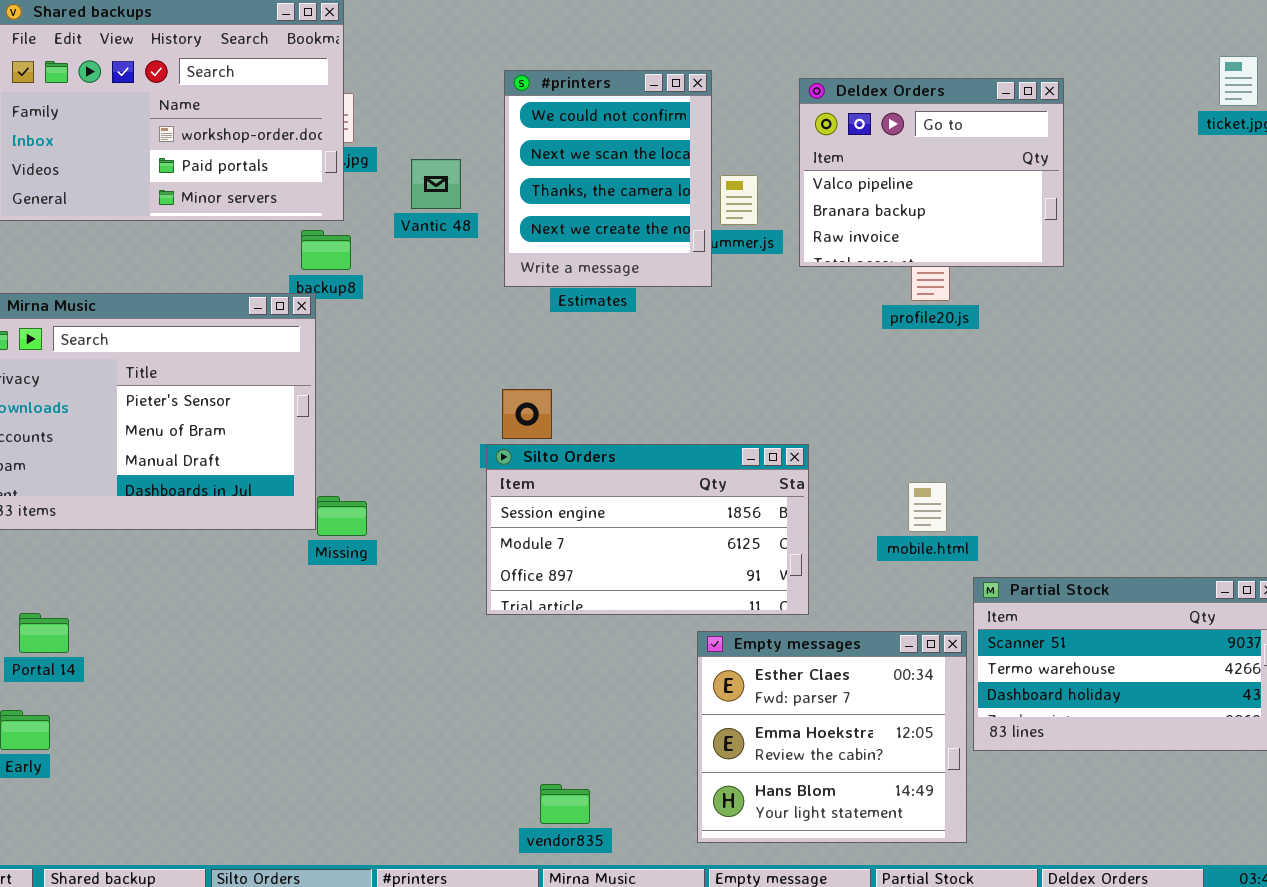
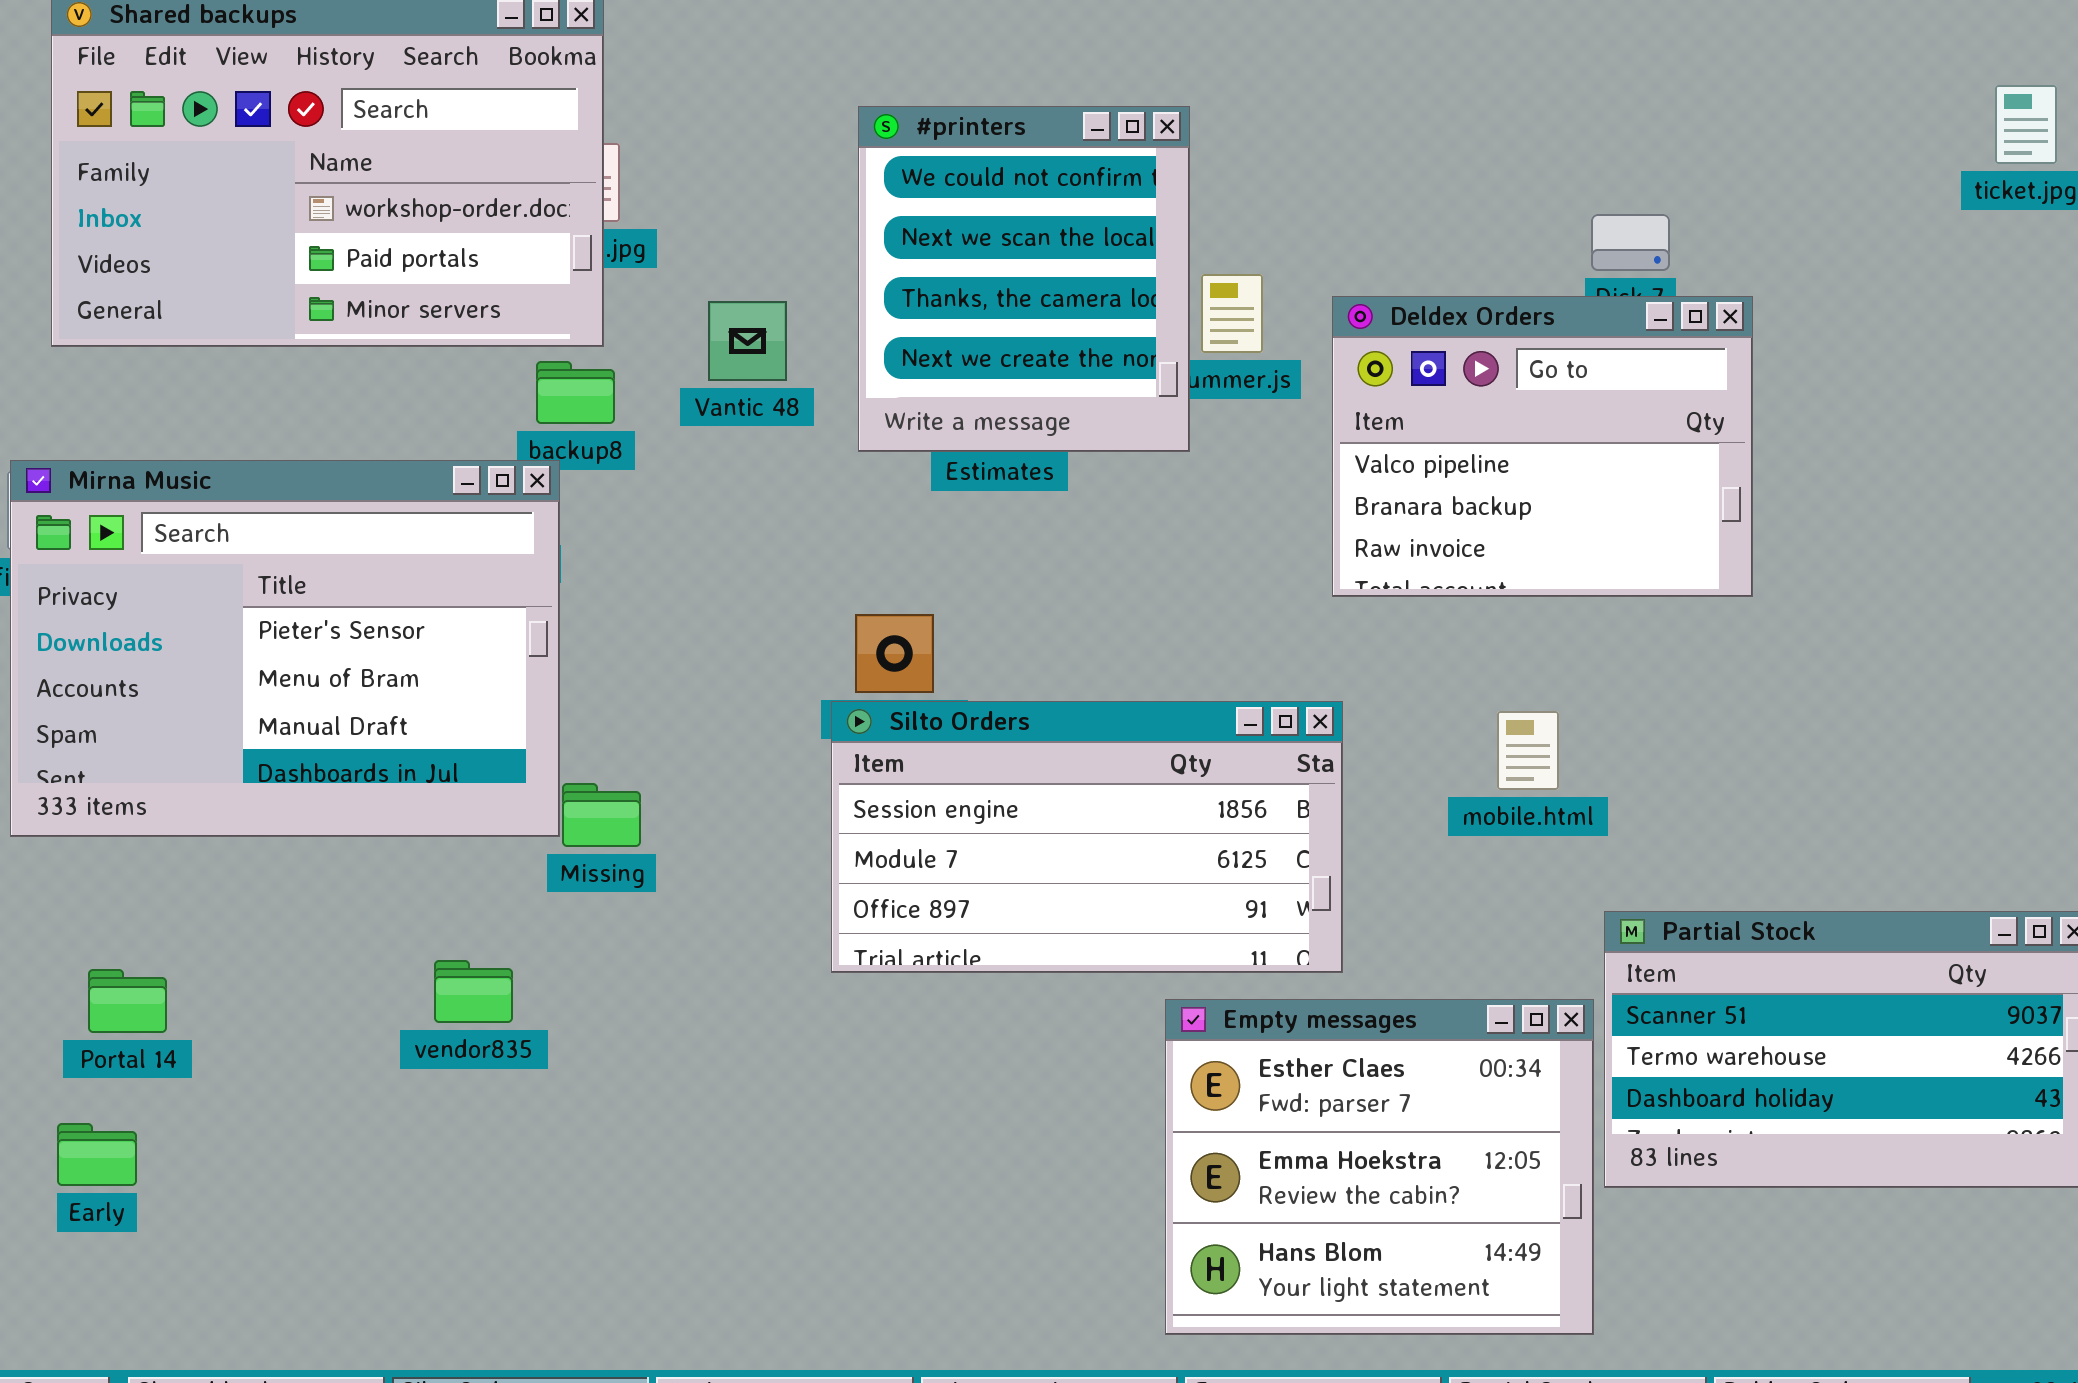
Deldex Orders: [799,78,1064,267] -> [1332,296,1753,597], moved
Vantic 48: [411,159,461,209] -> [708,301,787,381], moved
mobile.html: [908,482,947,532] -> [1497,711,1559,790], moved
vendor835: [540,784,590,824] -> [434,960,513,1023], moved

